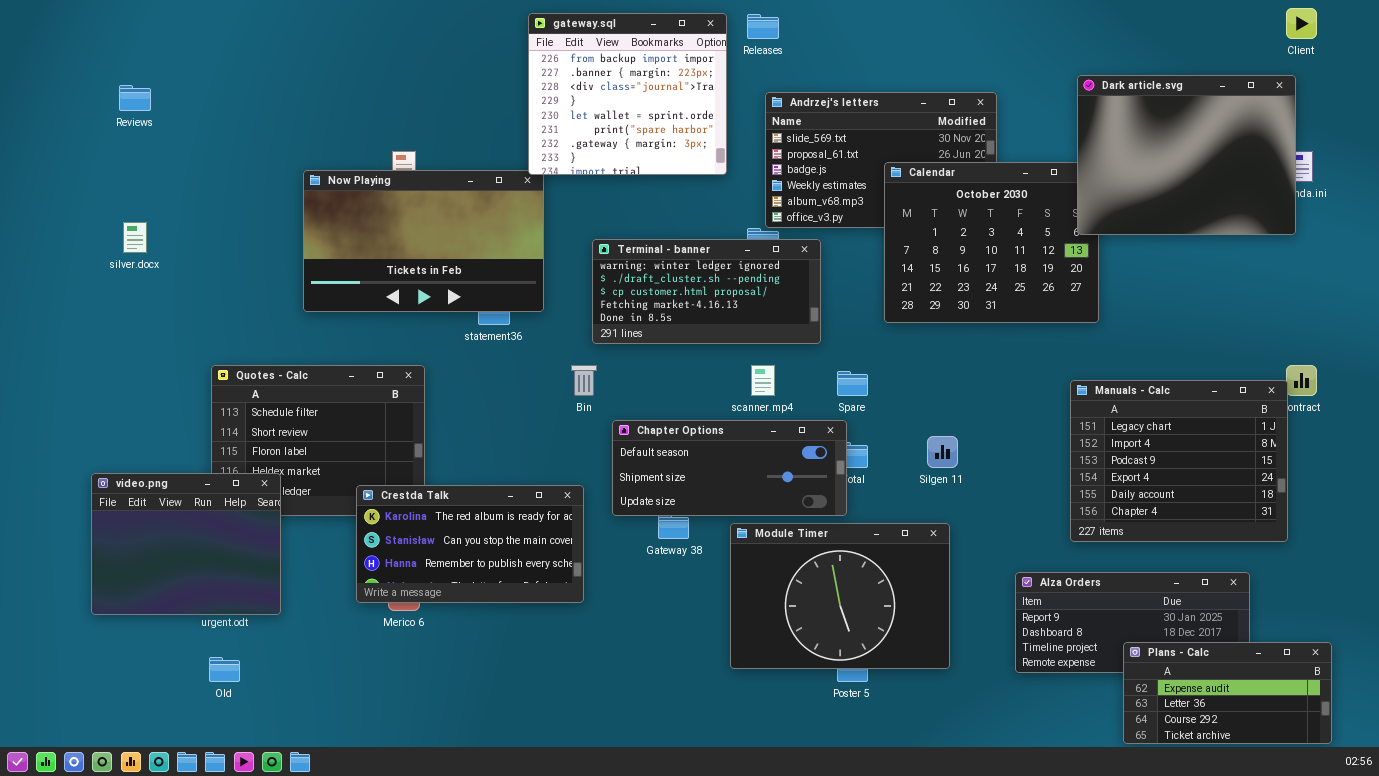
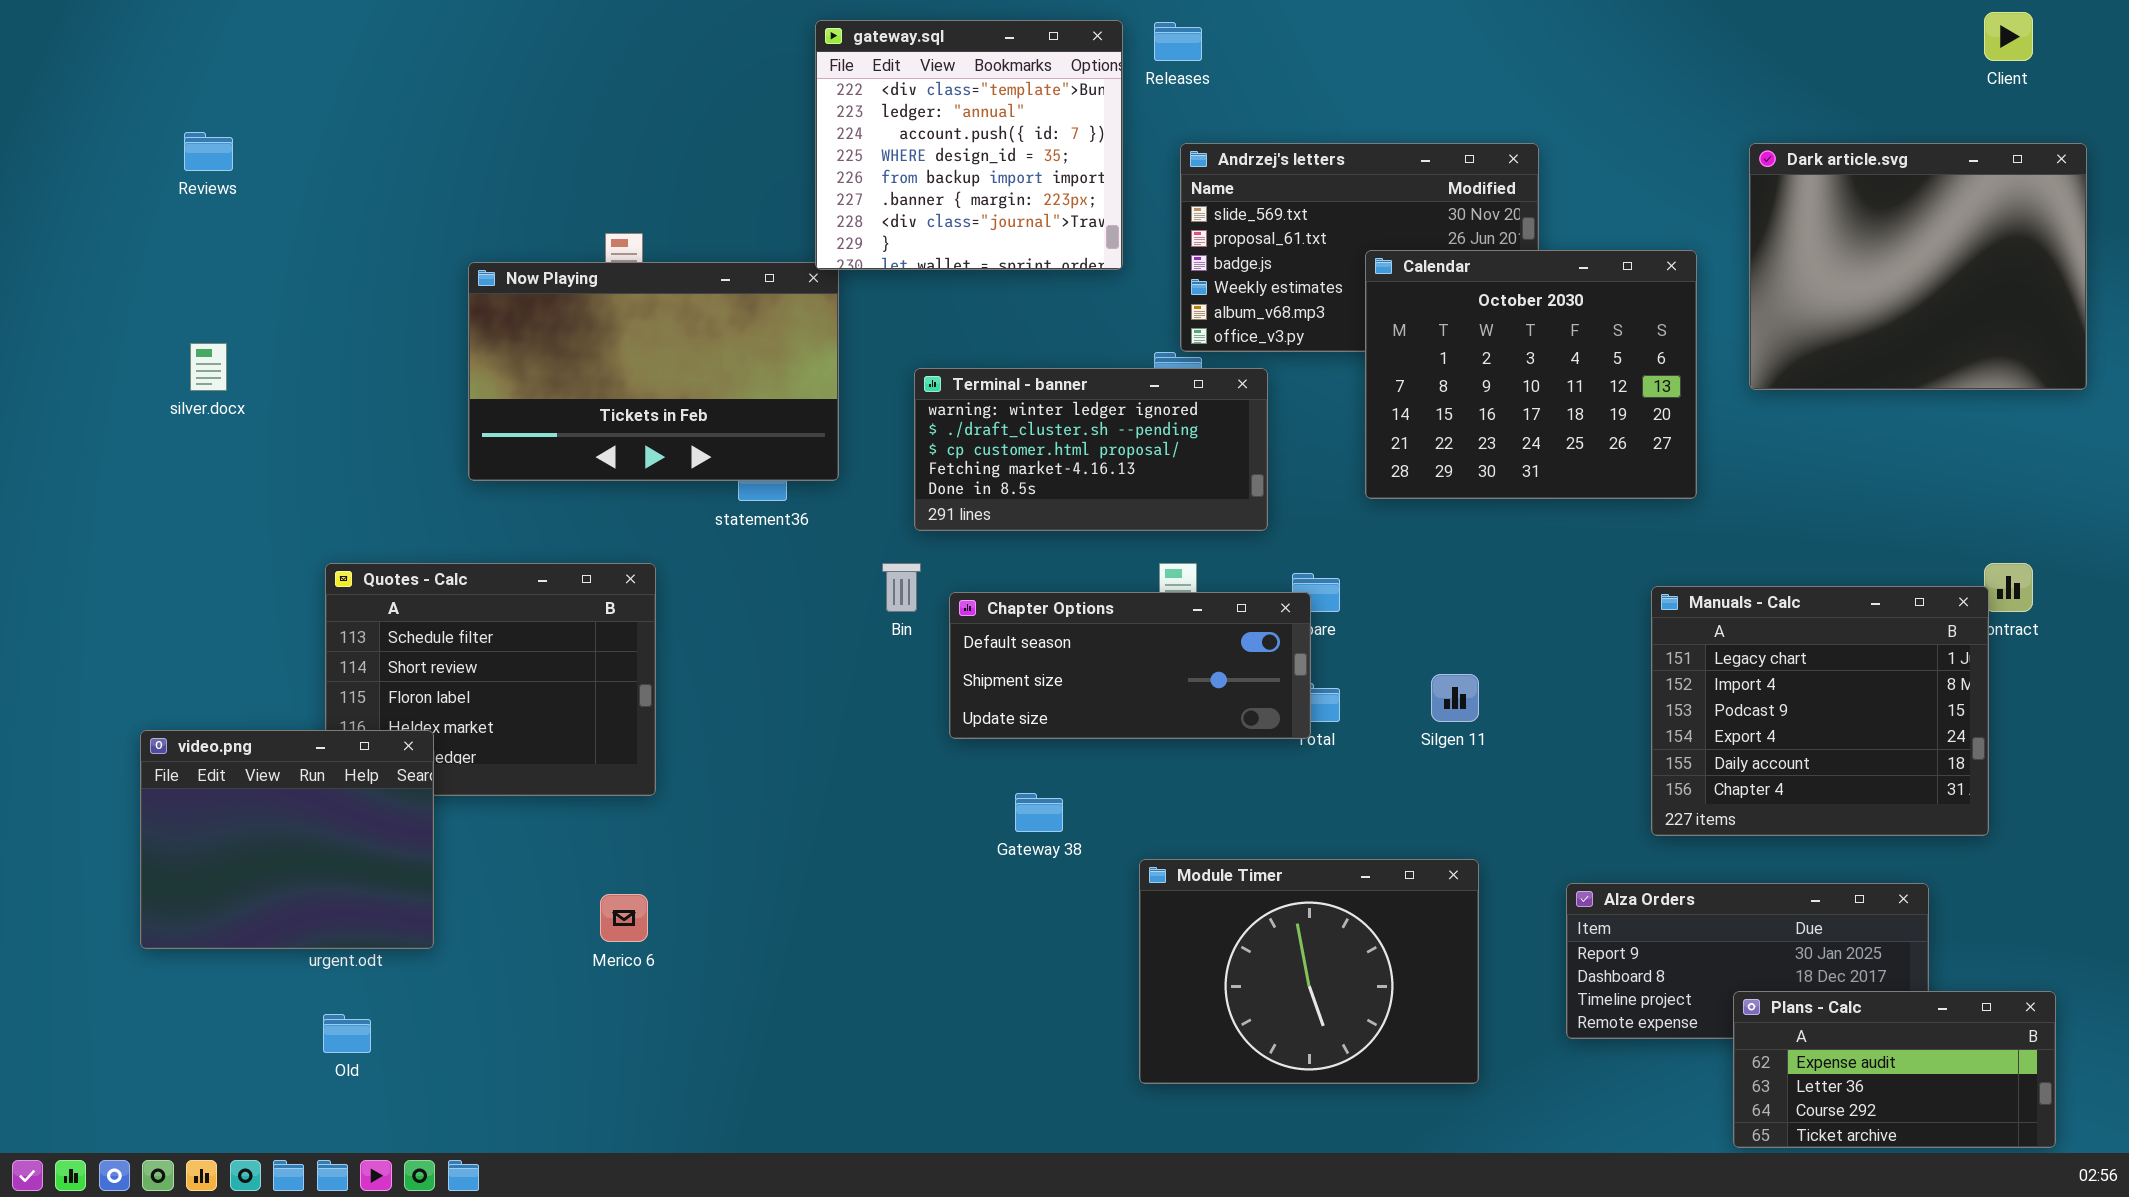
gateway.sql: [528,13,727,175] -> [815,20,1123,270], scrolled up 4 rows
Dark article.svg: [1077,75,1296,235] -> [1749,143,2087,390], moved
Chapter Options: [612,420,847,516] -> [949,592,1311,739], moved
Crestda Talk: [356,485,584,603] -> none, closed
Module Timer: [730,523,950,669] -> [1139,859,1479,1084], moved

